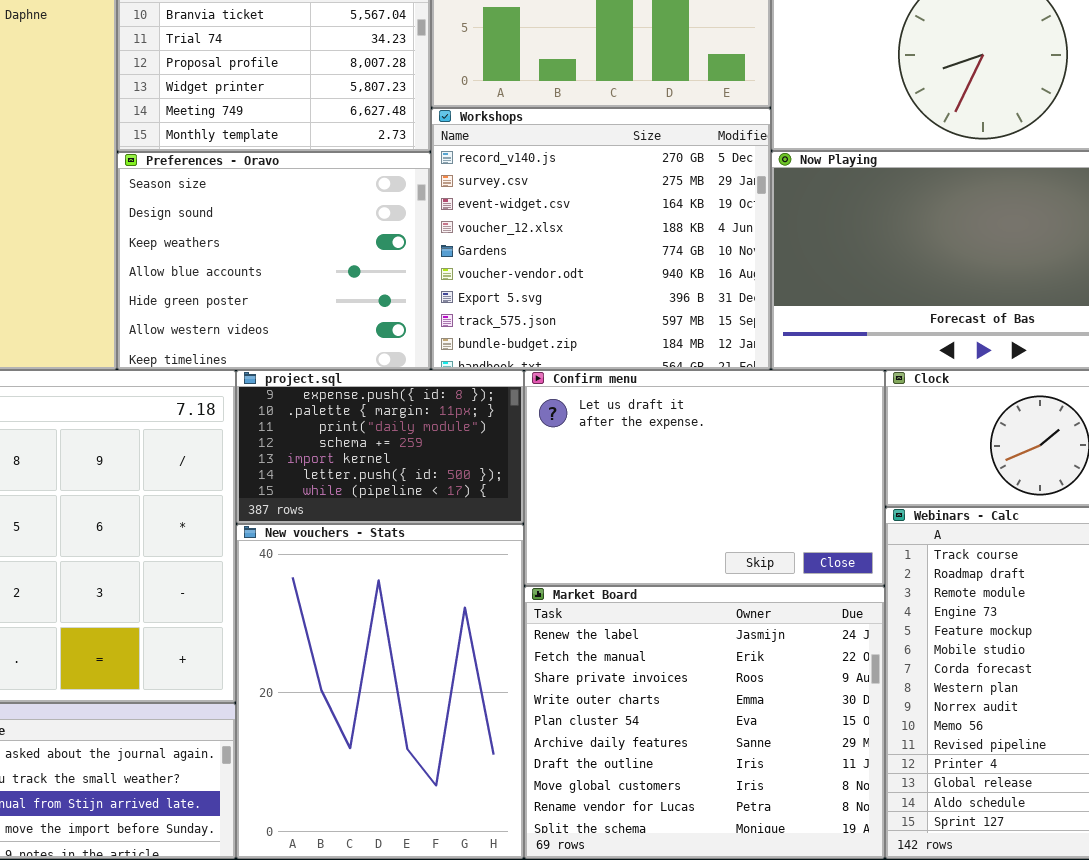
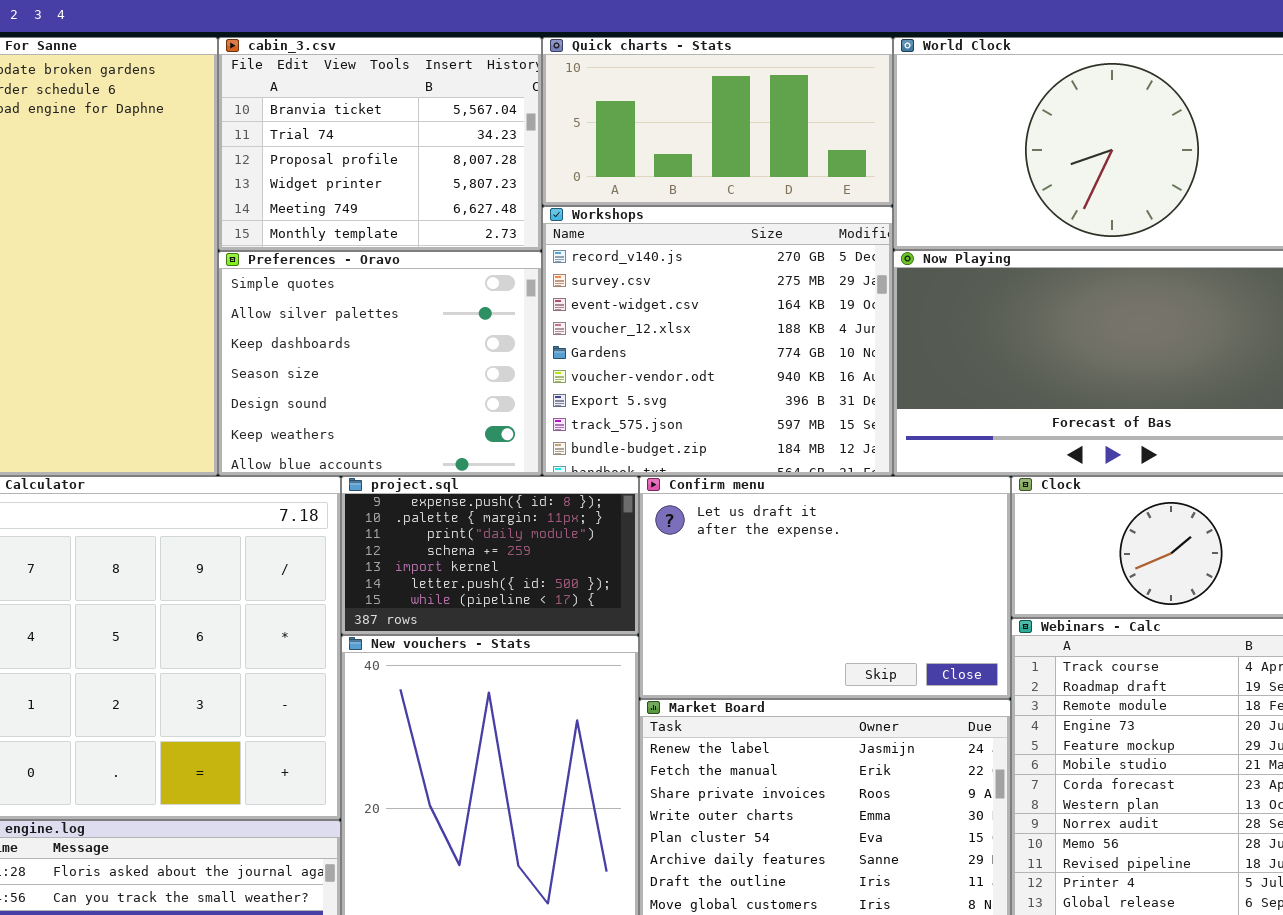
Preferences - Oravo: [117,152,431,370] -> [218,251,542,476], scrolled up 3 rows

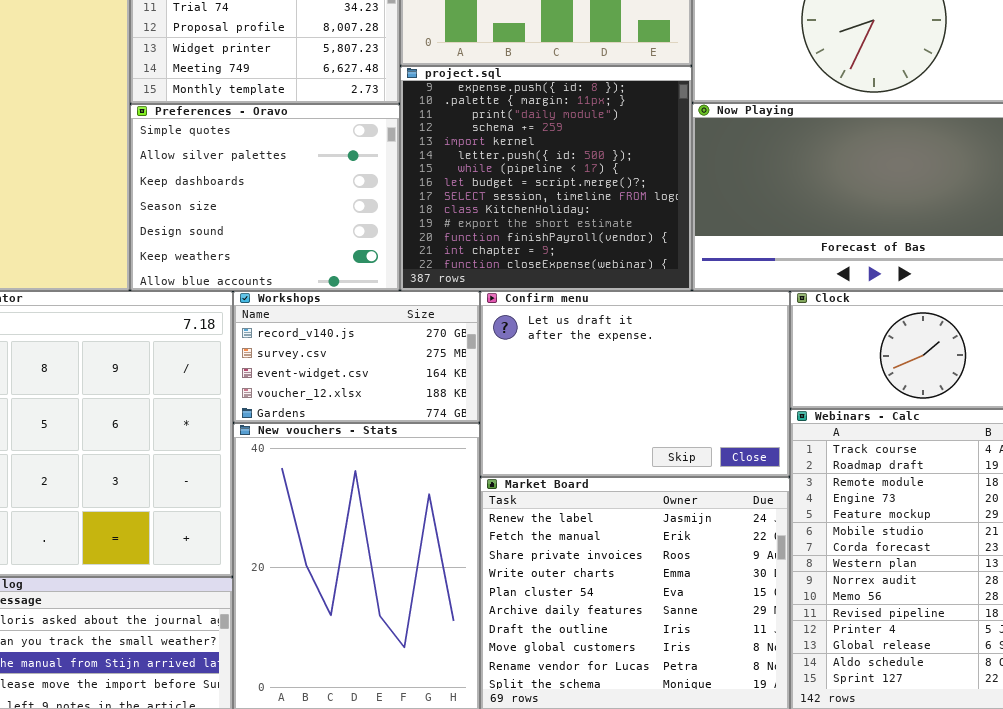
Workshops: [542,206,893,476] -> [233,291,480,423], moved, resized
project.sql: [341,476,639,635] -> [400,66,692,291], moved, resized

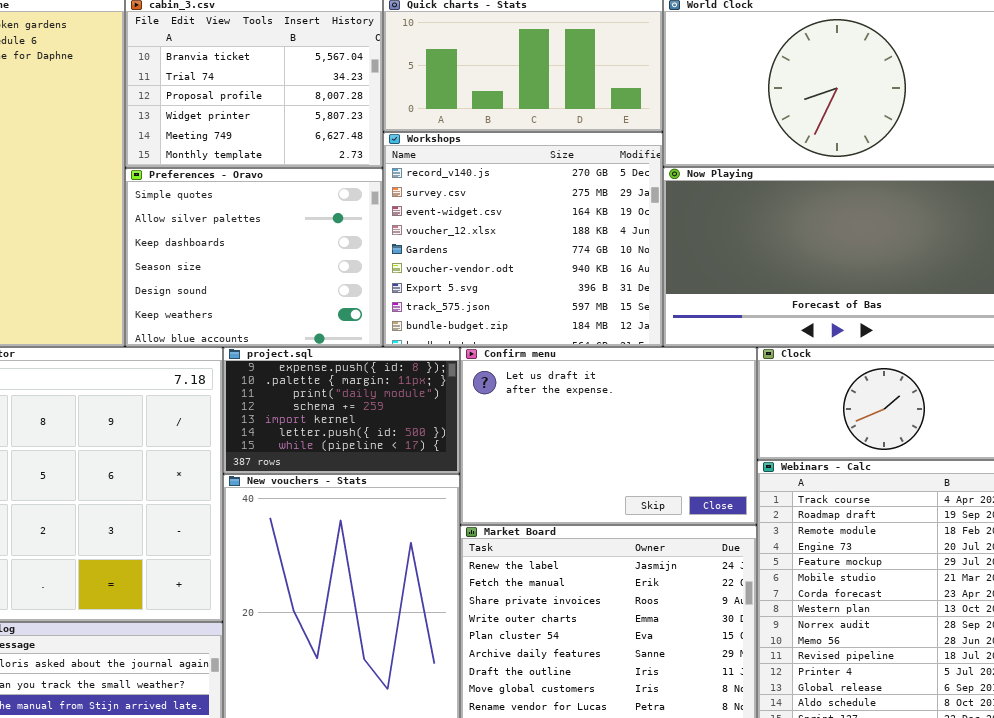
project.sql: [400,66,692,291] -> [223,347,460,474], moved, resized
Workshops: [233,291,480,423] -> [383,132,663,347], moved, resized

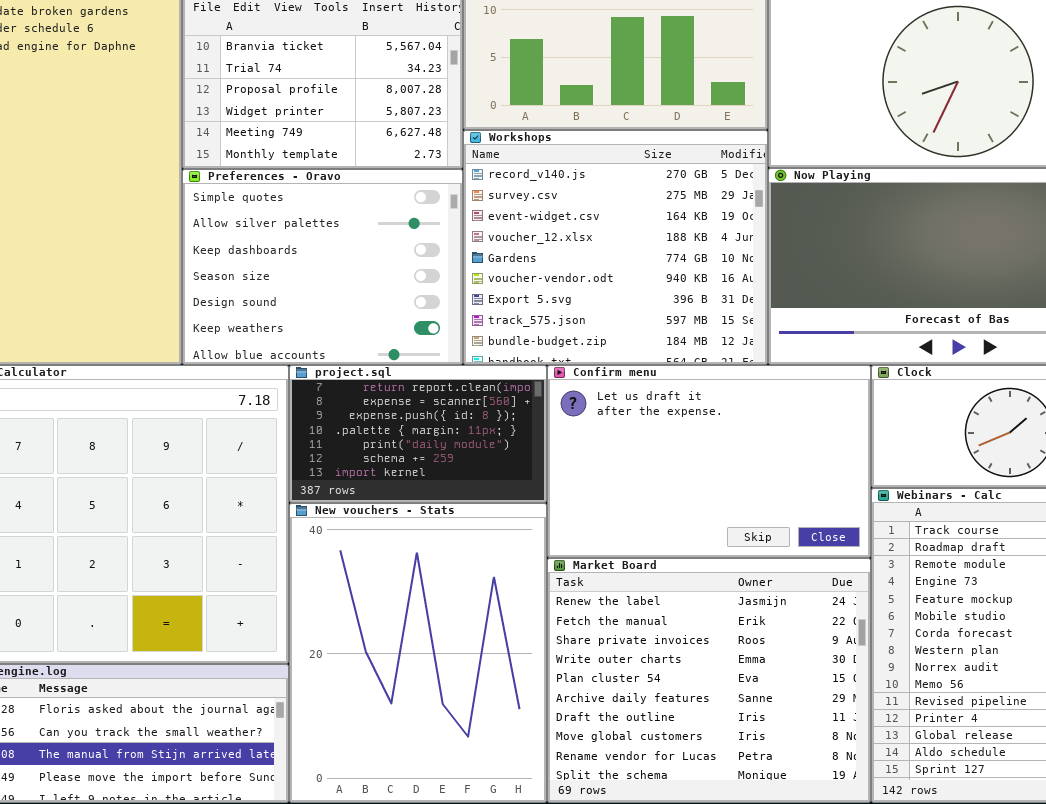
project.sql: [223,347,460,474] -> [289,365,547,503], scrolled up 2 rows

